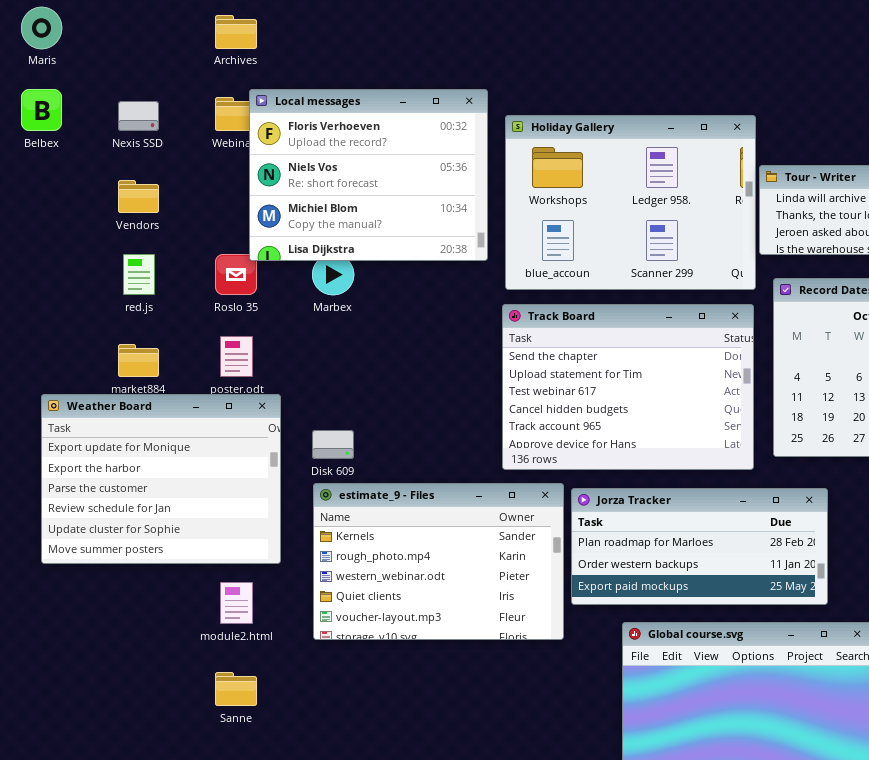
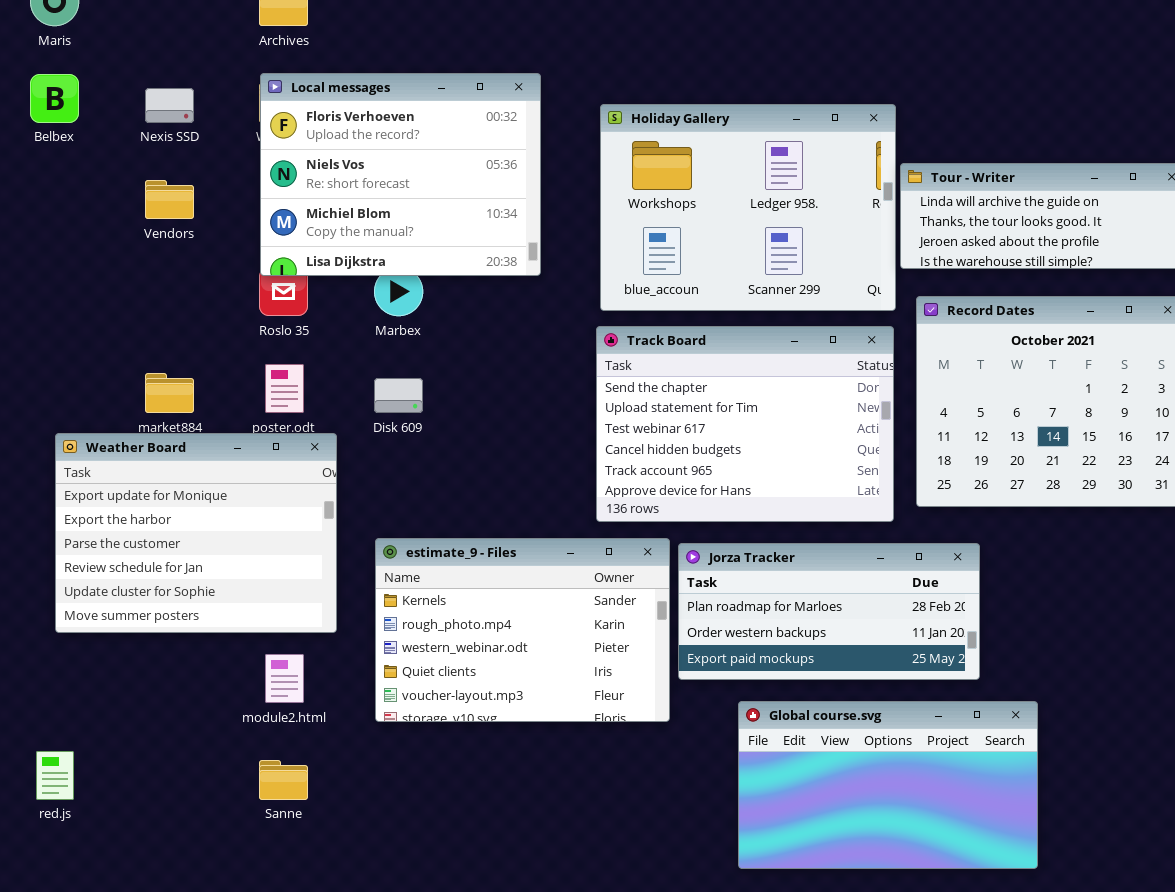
Local messages: [249,89,488,261] -> [260,73,541,276], moved
red.js: [123,254,155,295] -> [36,751,74,800], moved
Disk 609: [312,430,354,459] -> [374,378,423,413], moved

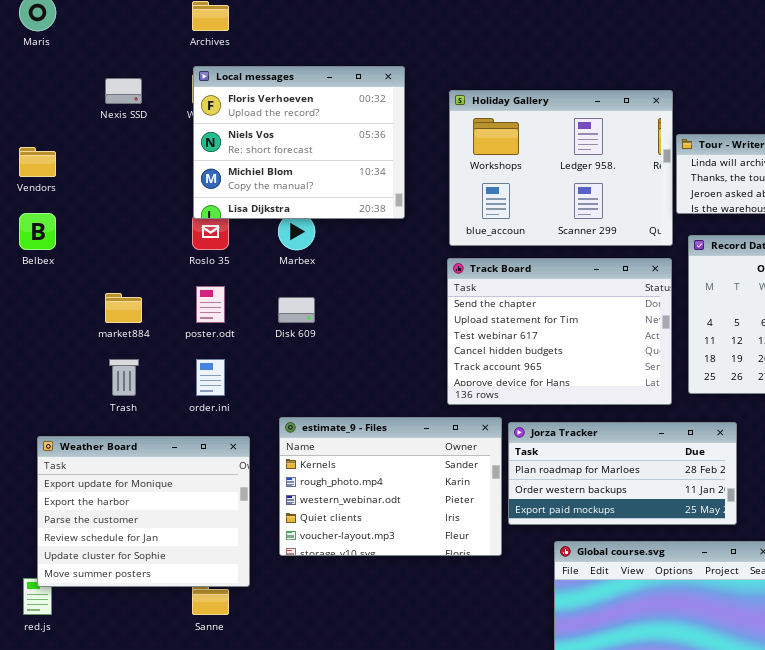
Belbex: [30,74,79,123] -> [19,213,56,250], moved
Vendors: [145,180,194,219] -> [19,147,56,177], moved
Weather Board: [55,433,337,633] -> [37,436,250,587], moved

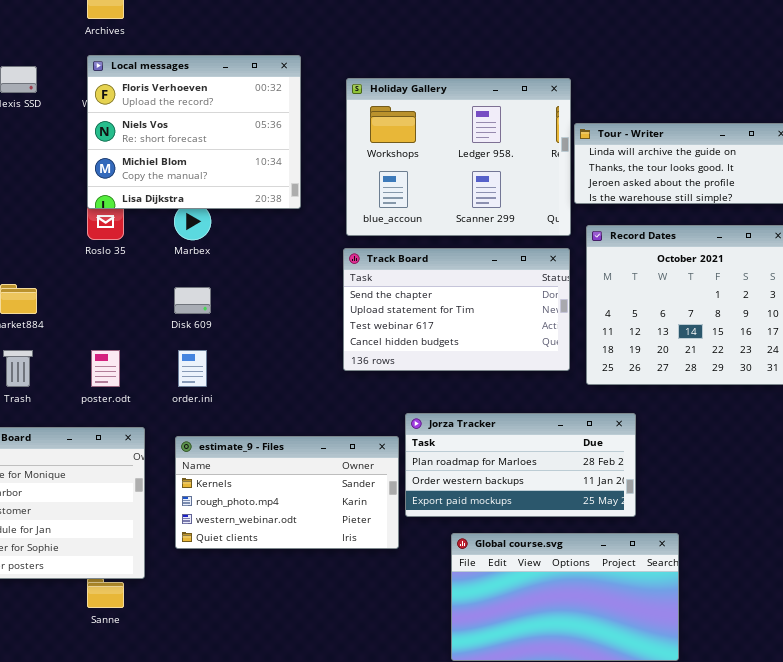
Track Board: [447,258,672,405] -> [343,248,570,371], resized
poster.odt: [196,286,225,323] -> [91,350,120,387], moved
order.ini: [196,359,225,396] -> [178,350,207,387], moved
estimate_9 - Files: [279,417,502,556] -> [175,436,399,549], resized

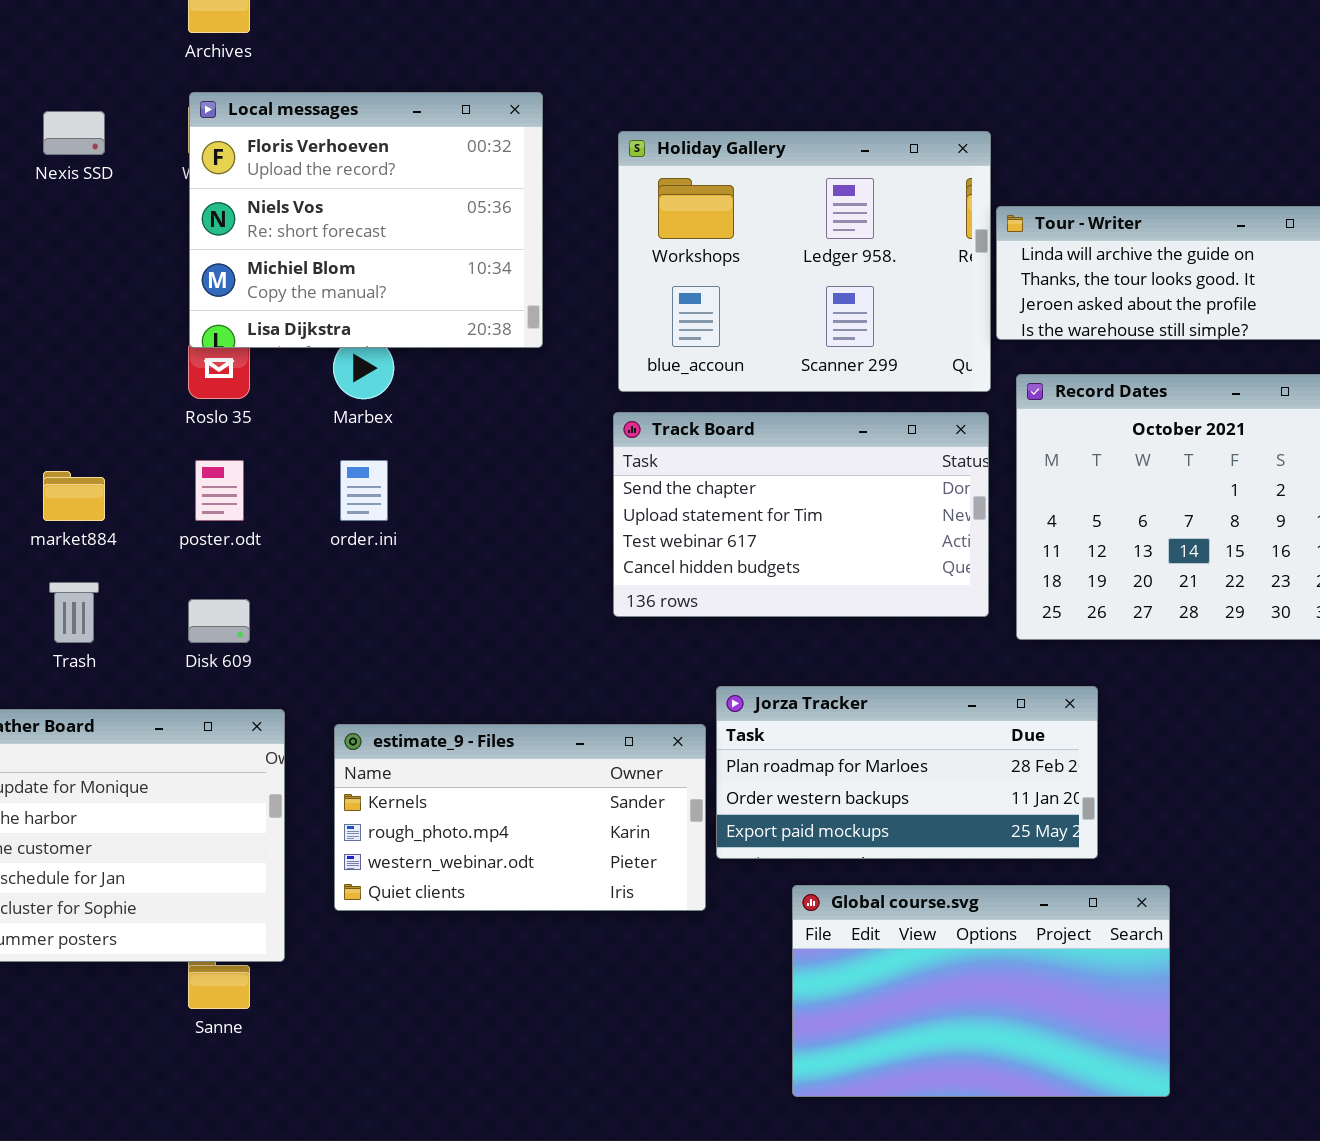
Disk 609: [174,287,211,314] -> [188,599,250,643], moved
poster.odt: [91,350,120,387] -> [195,460,244,521], moved
order.ini: [178,350,207,387] -> [340,460,388,521], moved

